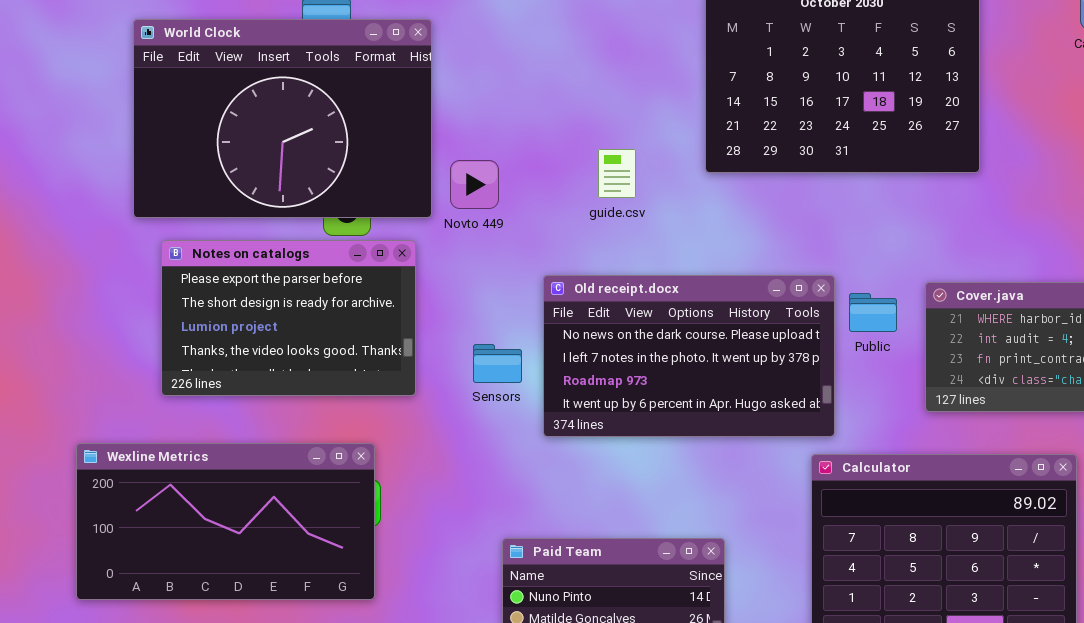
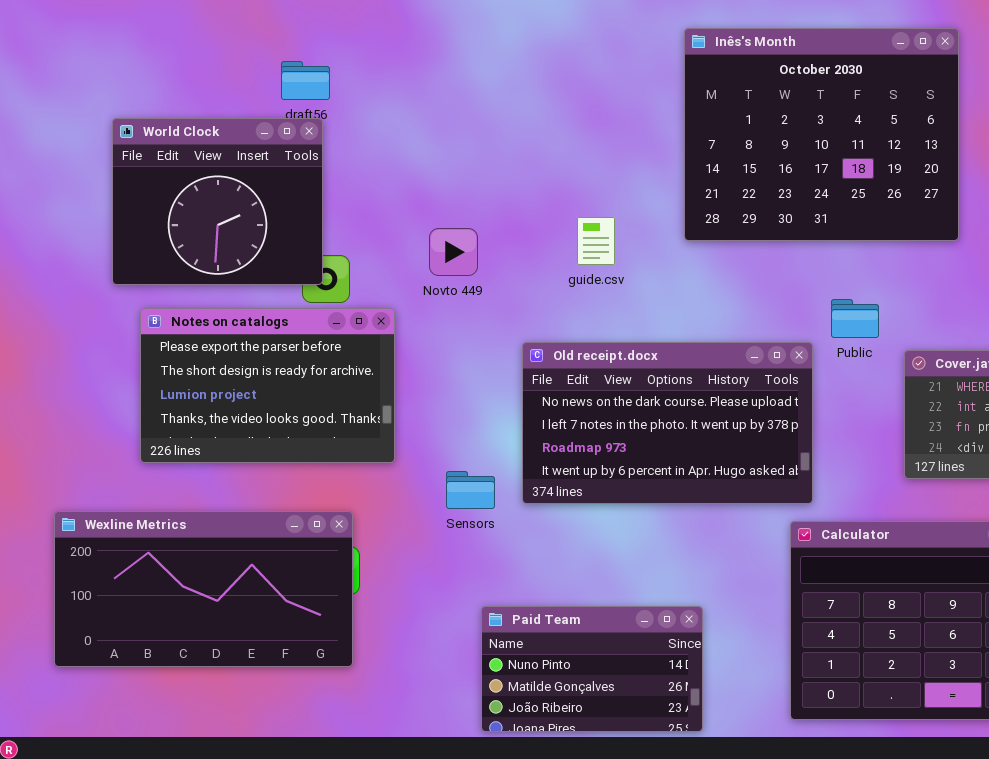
World Clock: [133,19,432,218] -> [112,118,323,285], resized
Public: [849,293,897,332] -> [831,299,879,338], moved
Sensors: [473,344,522,383] -> [446,471,495,509], moved

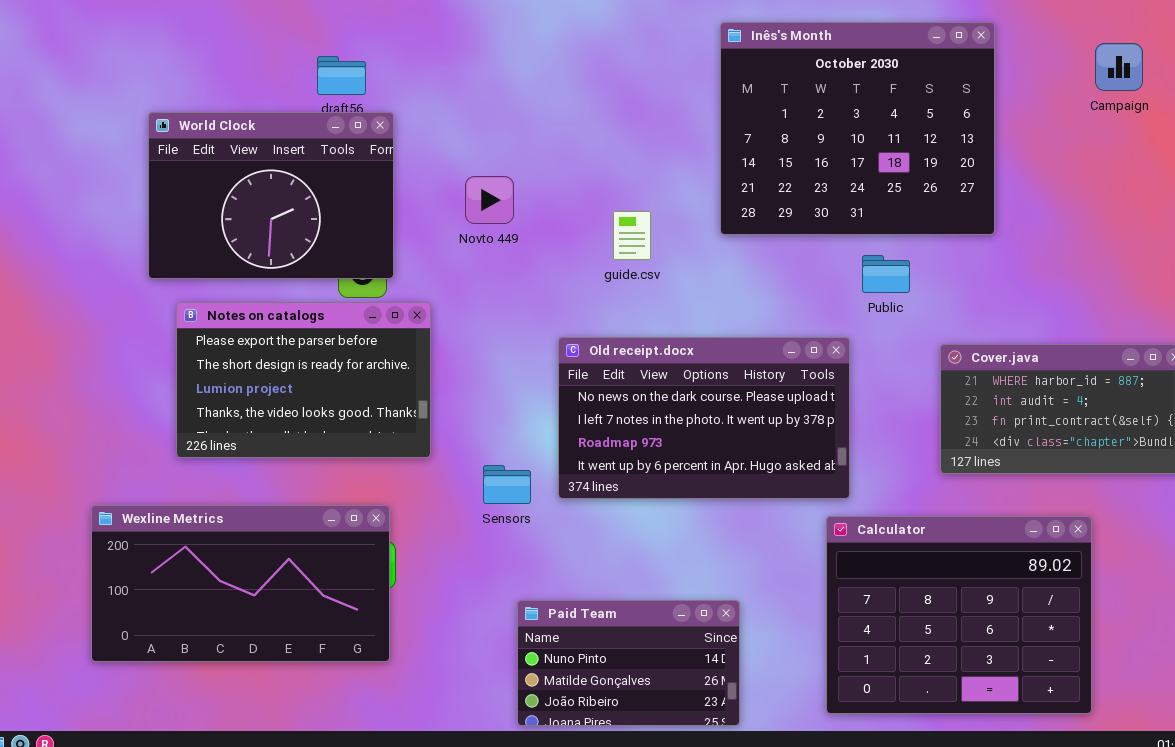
World Clock: [112,118,323,285] -> [148,112,394,279], resized
Novto 449: [429,228,478,276] -> [465,176,514,224], moved
Public: [831,299,879,338] -> [862,255,910,293], moved

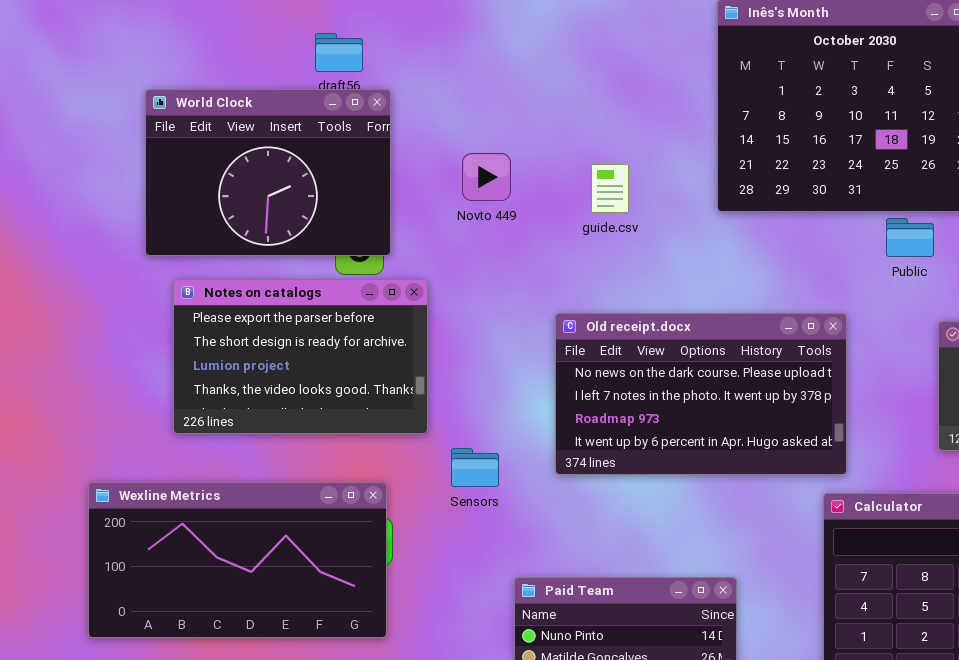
guide.csv: [613,211,651,260] -> [591,164,629,213], moved
Public: [862,255,910,293] -> [886,218,934,257], moved
Sensors: [483,465,531,504] -> [451,448,499,487], moved

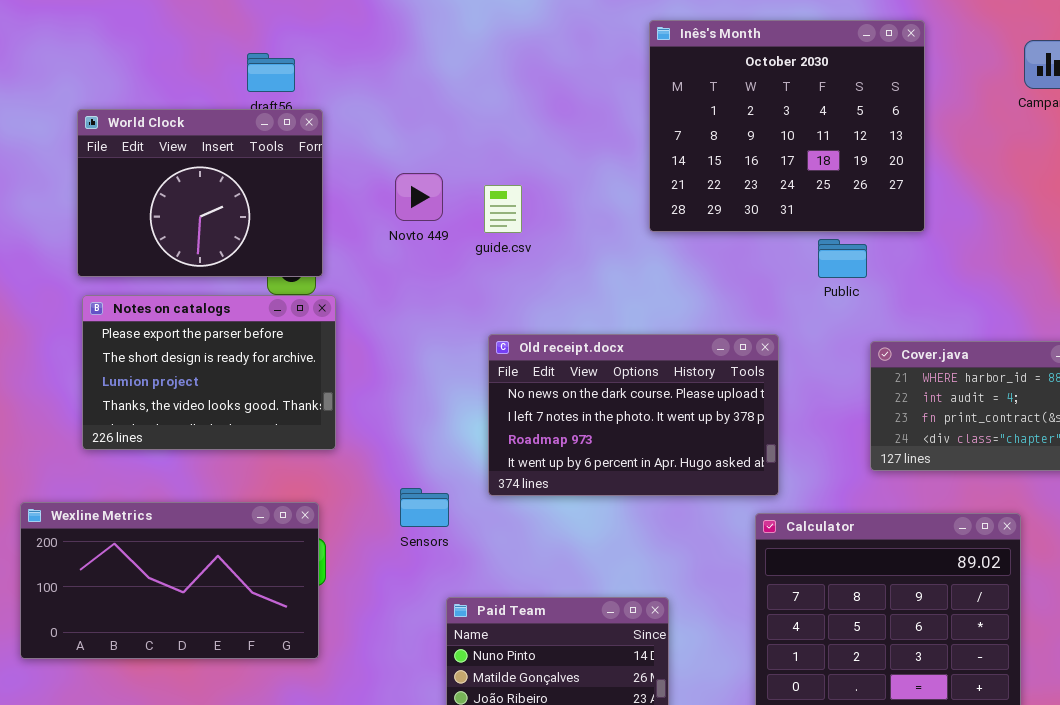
guide.csv: [591,164,629,213] -> [484,185,522,233], moved
Notes on catalogs: [173,279,428,434] -> [82,295,336,450], moved
Sensors: [451,448,499,487] -> [400,488,449,527], moved

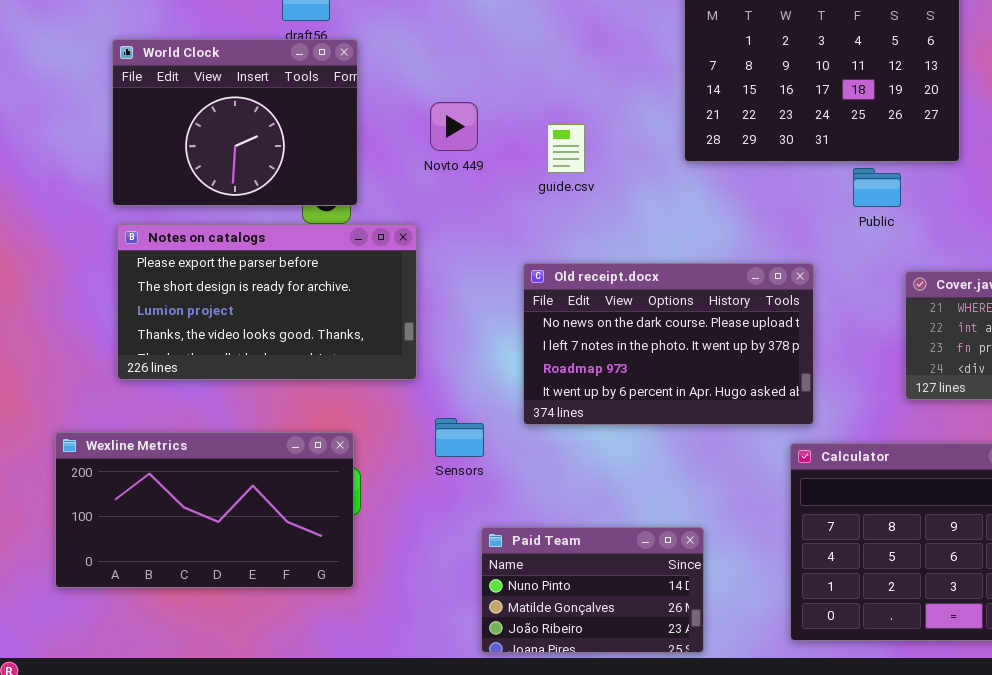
guide.csv: [484,185,522,233] -> [547,124,585,173], moved
Notes on catalogs: [82,295,336,450] -> [117,224,417,380], resized

